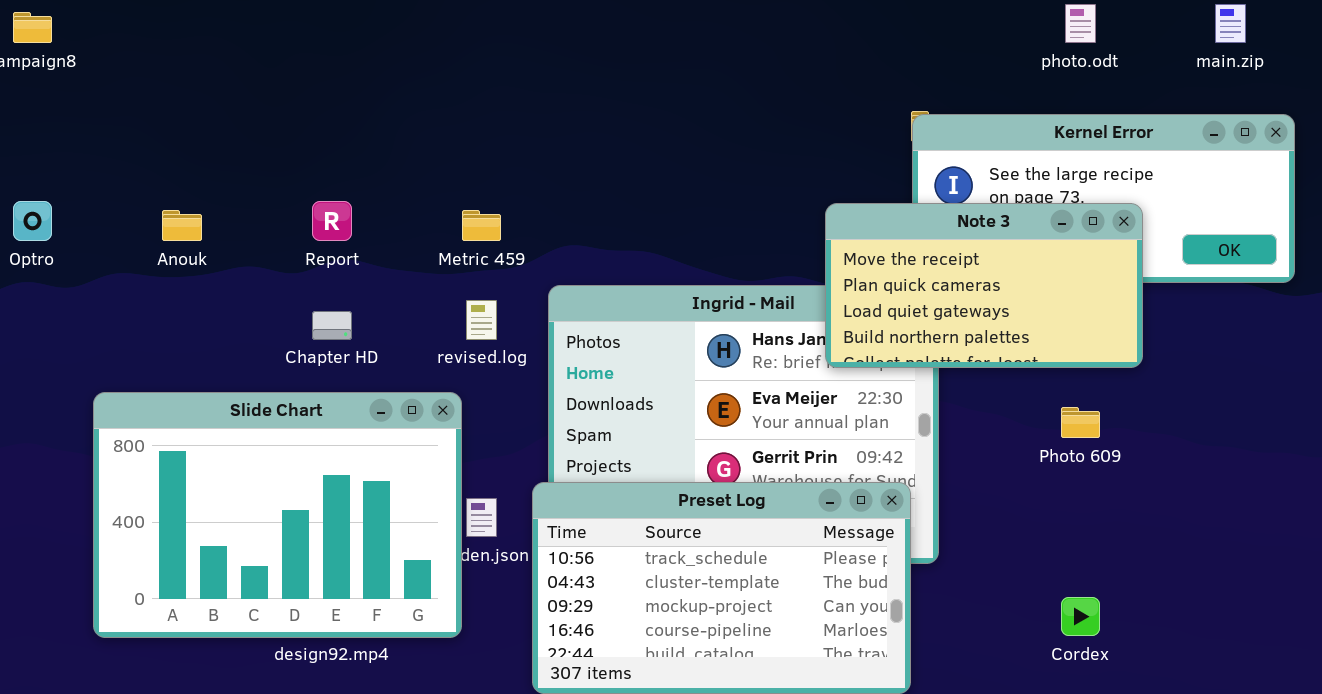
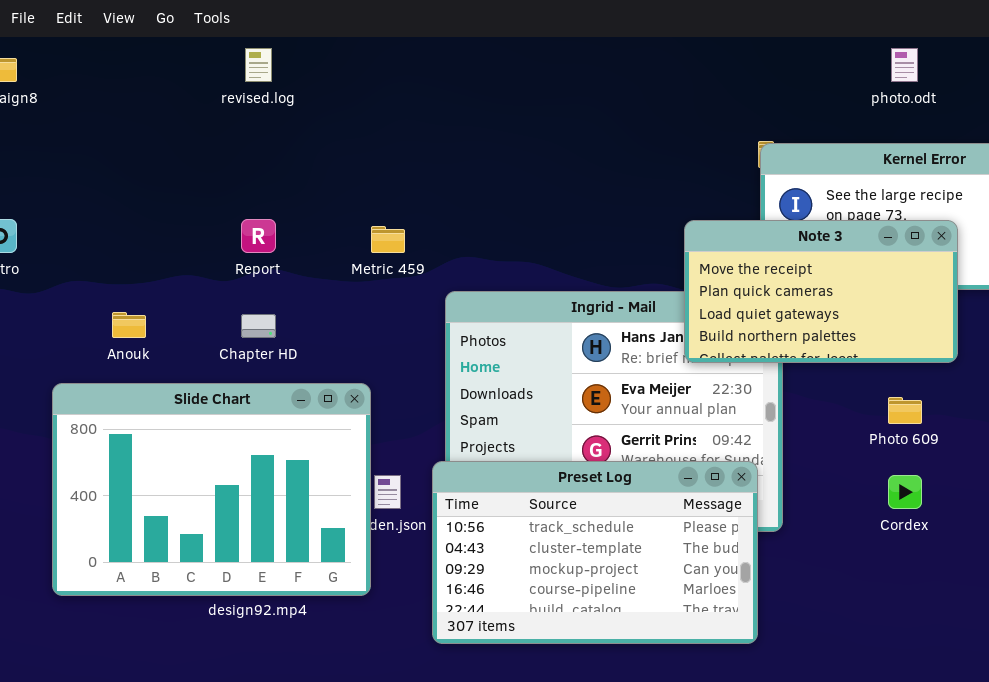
Anouk: [162,210,202,241] -> [112,312,146,338], moved
revised.log: [466,300,497,340] -> [245,48,272,82], moved
Cordex: [1061,597,1100,636] -> [888,475,922,509], moved

